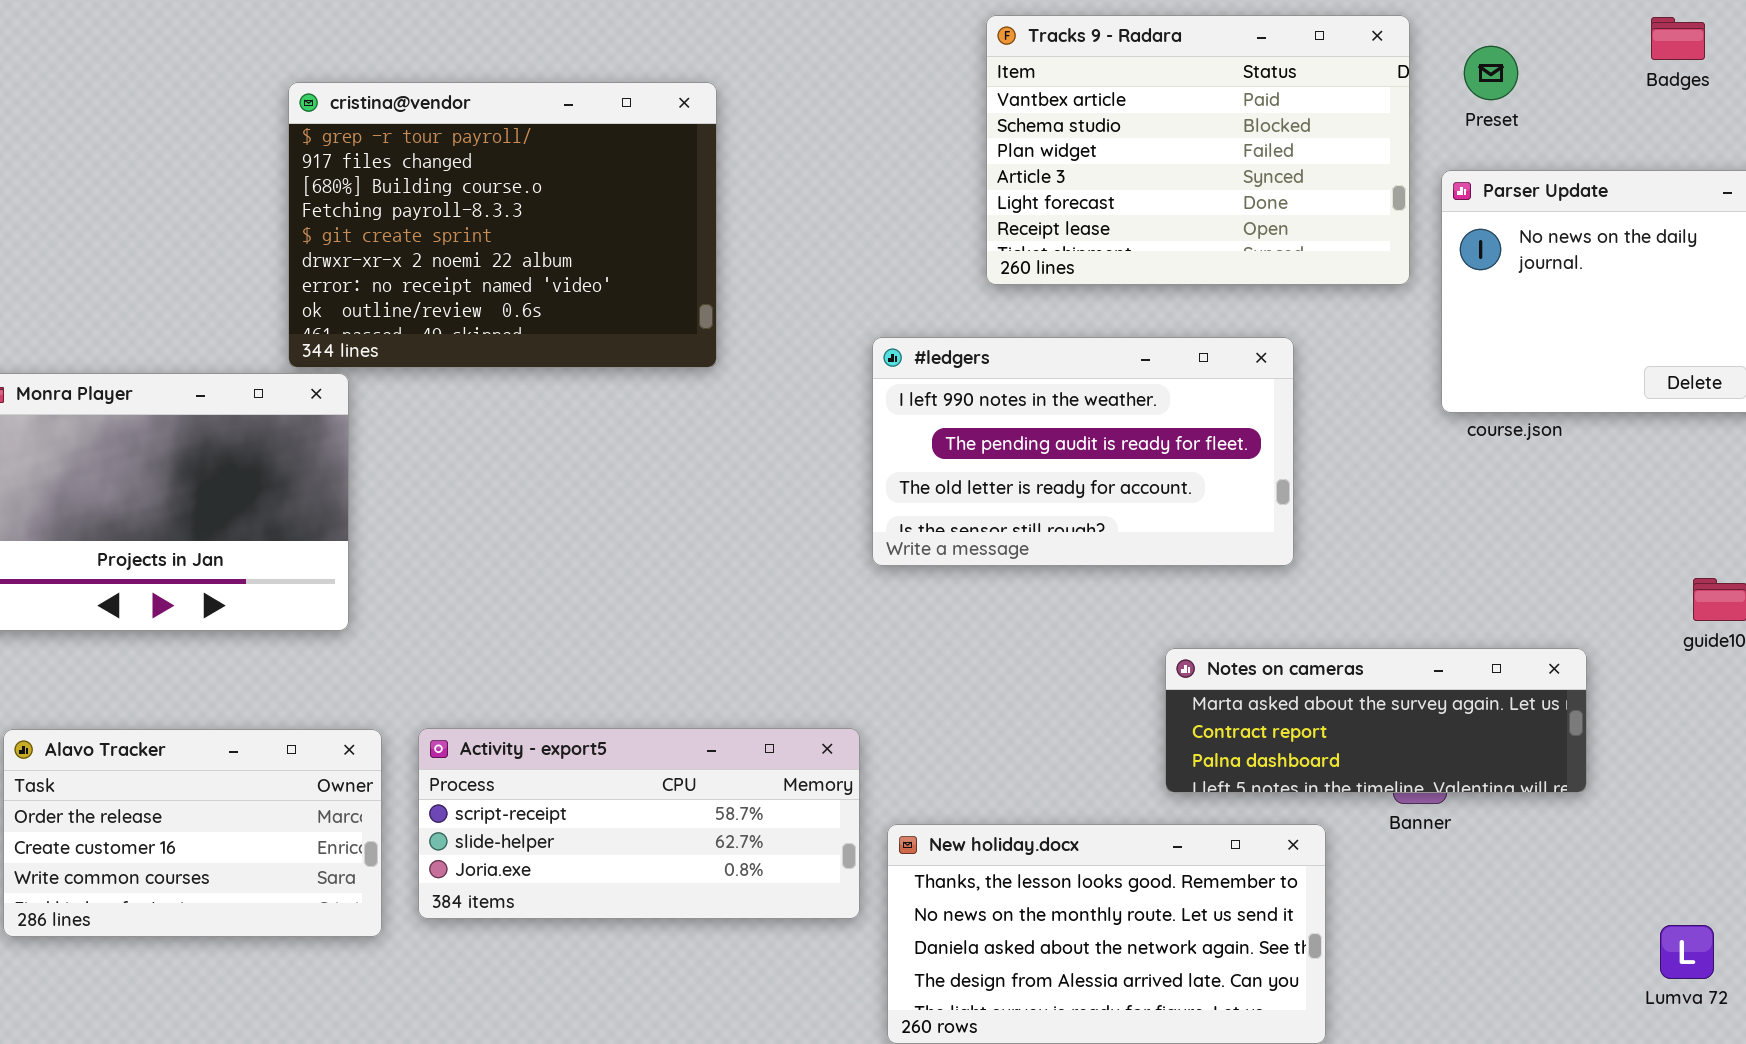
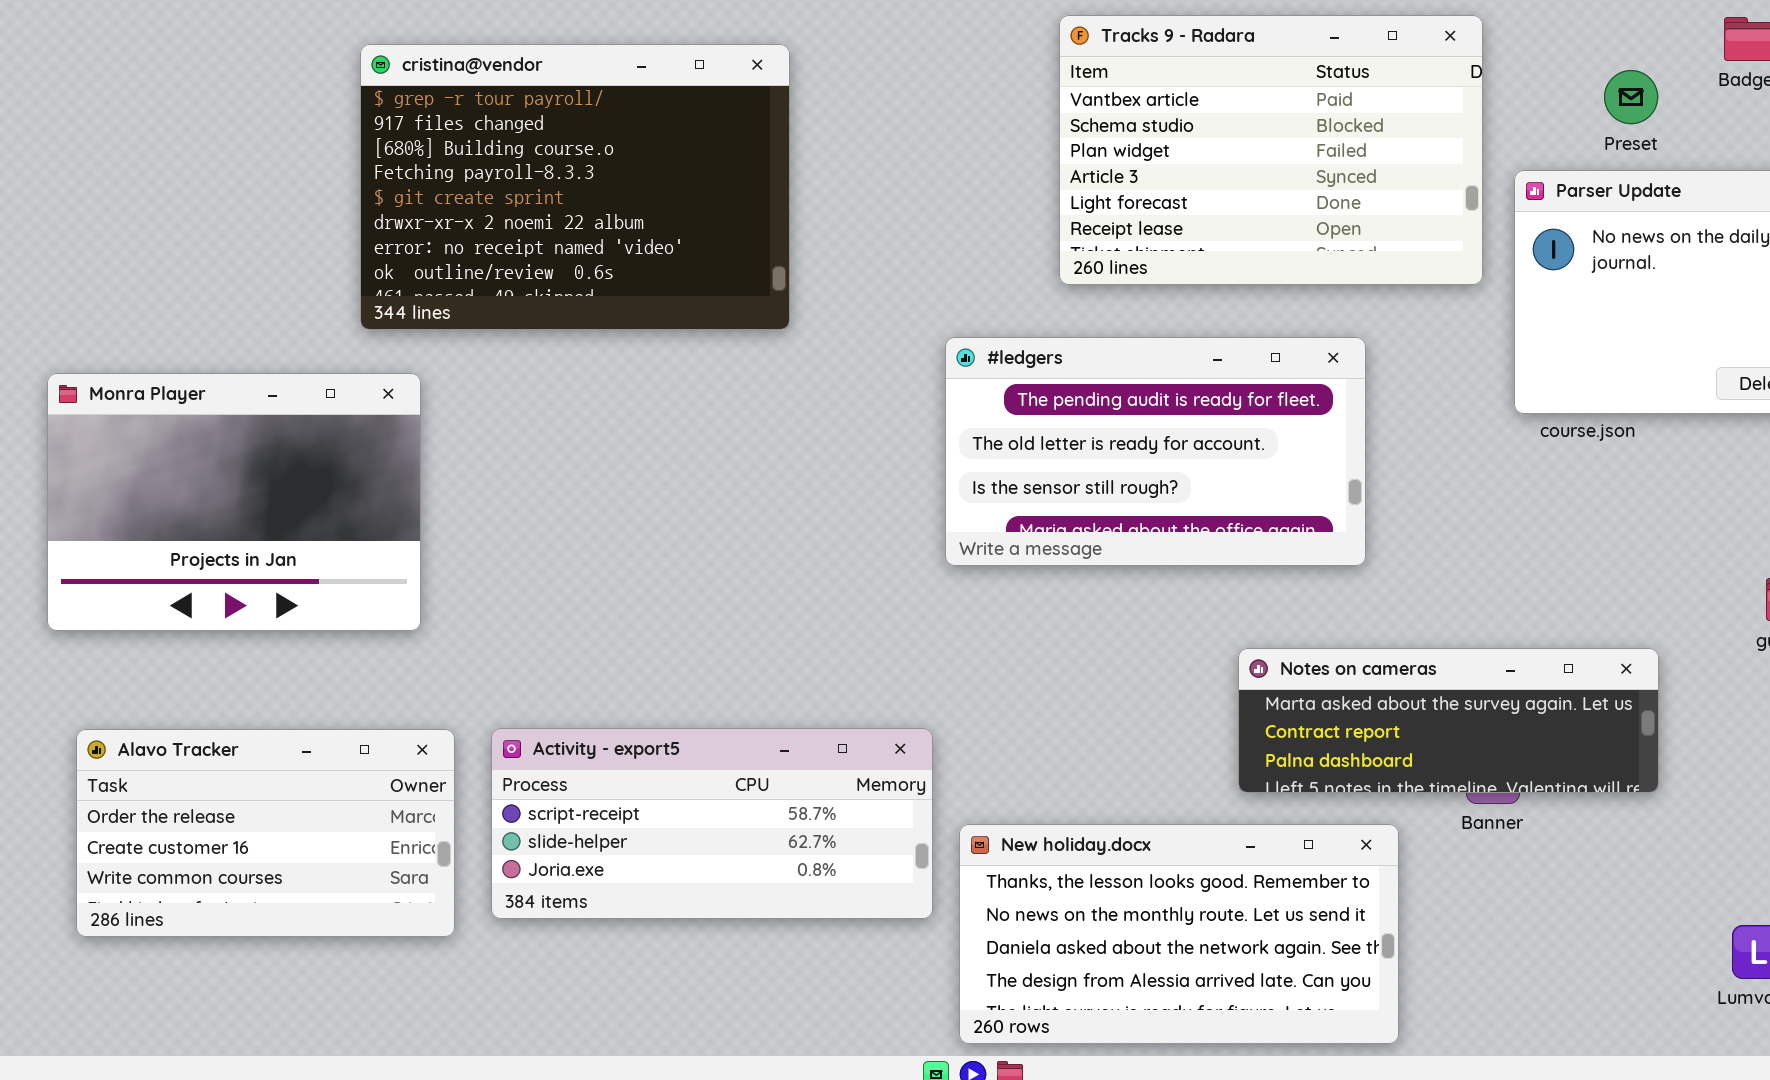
Preset: [1464,46,1518,100] -> [1604,70,1658,124], moved
cristina@vendor: [288,82,717,368] -> [360,44,790,330], moved
#ledgers: [872,337,1294,566] -> [945,337,1366,566], scrolled down 1 row

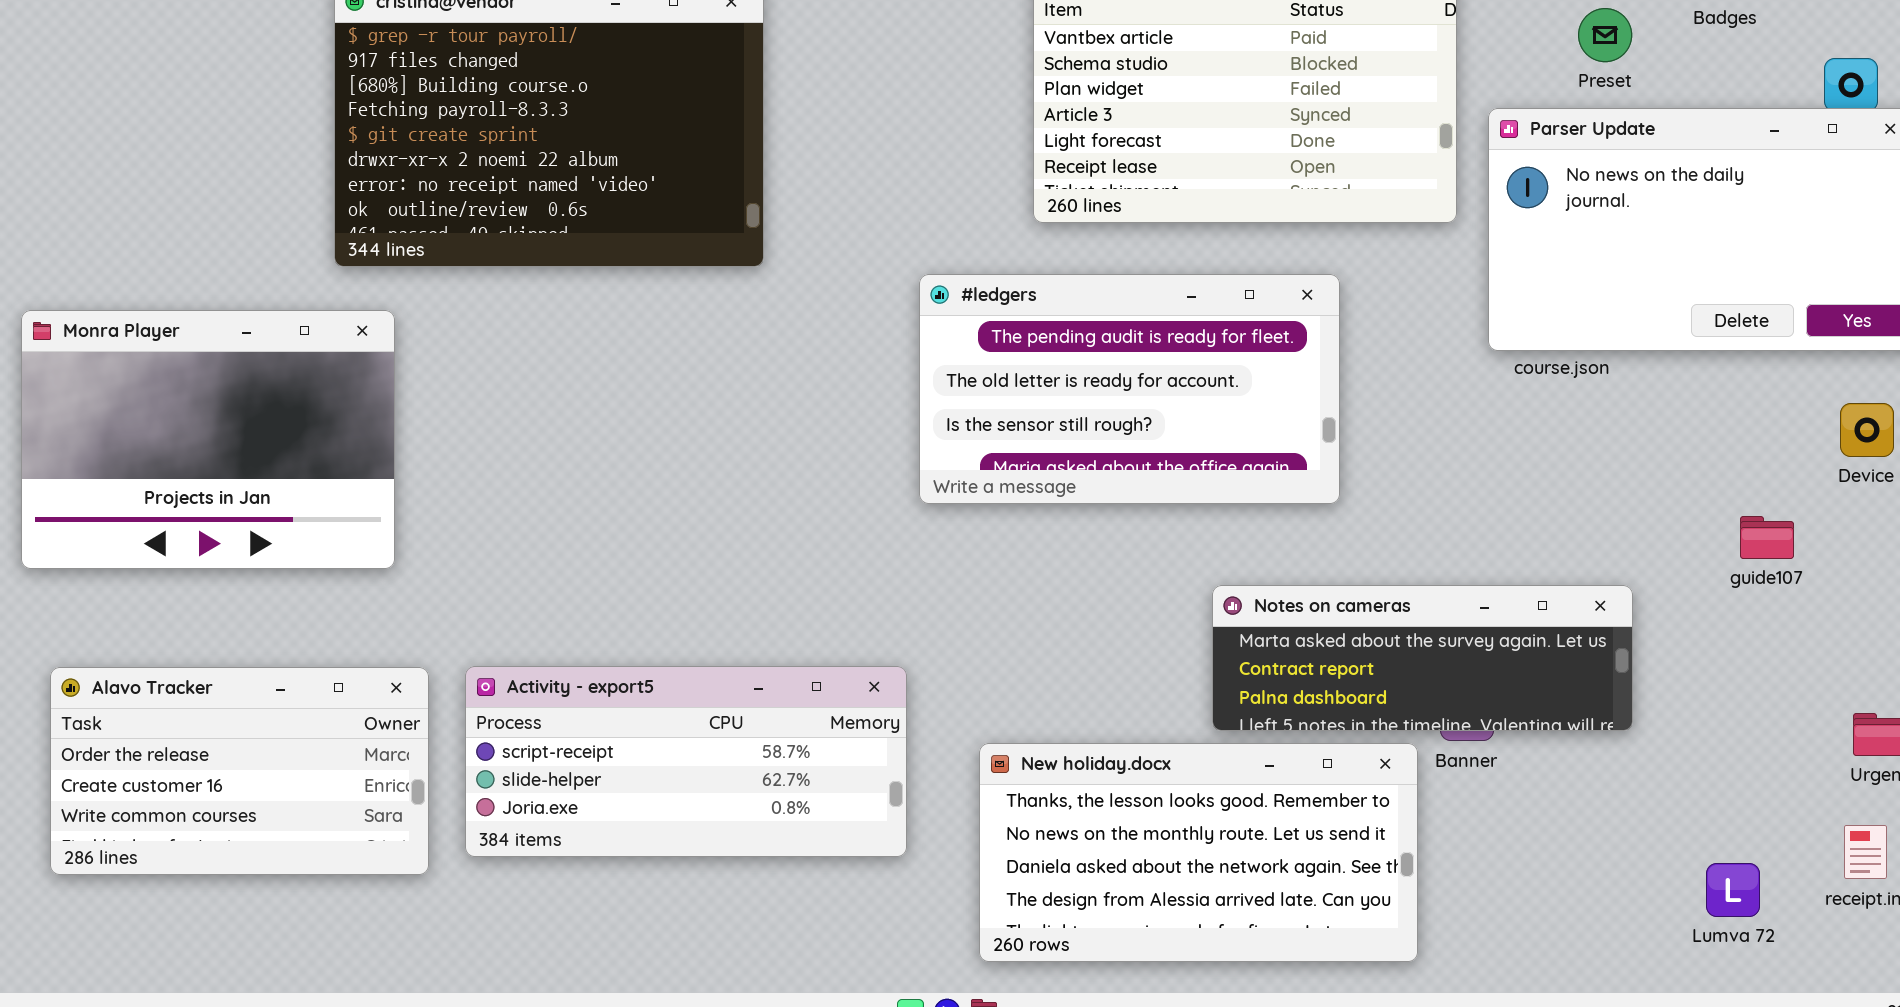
New holiday.docx: [959,824,1399,1044] -> [979,743,1418,962], moved

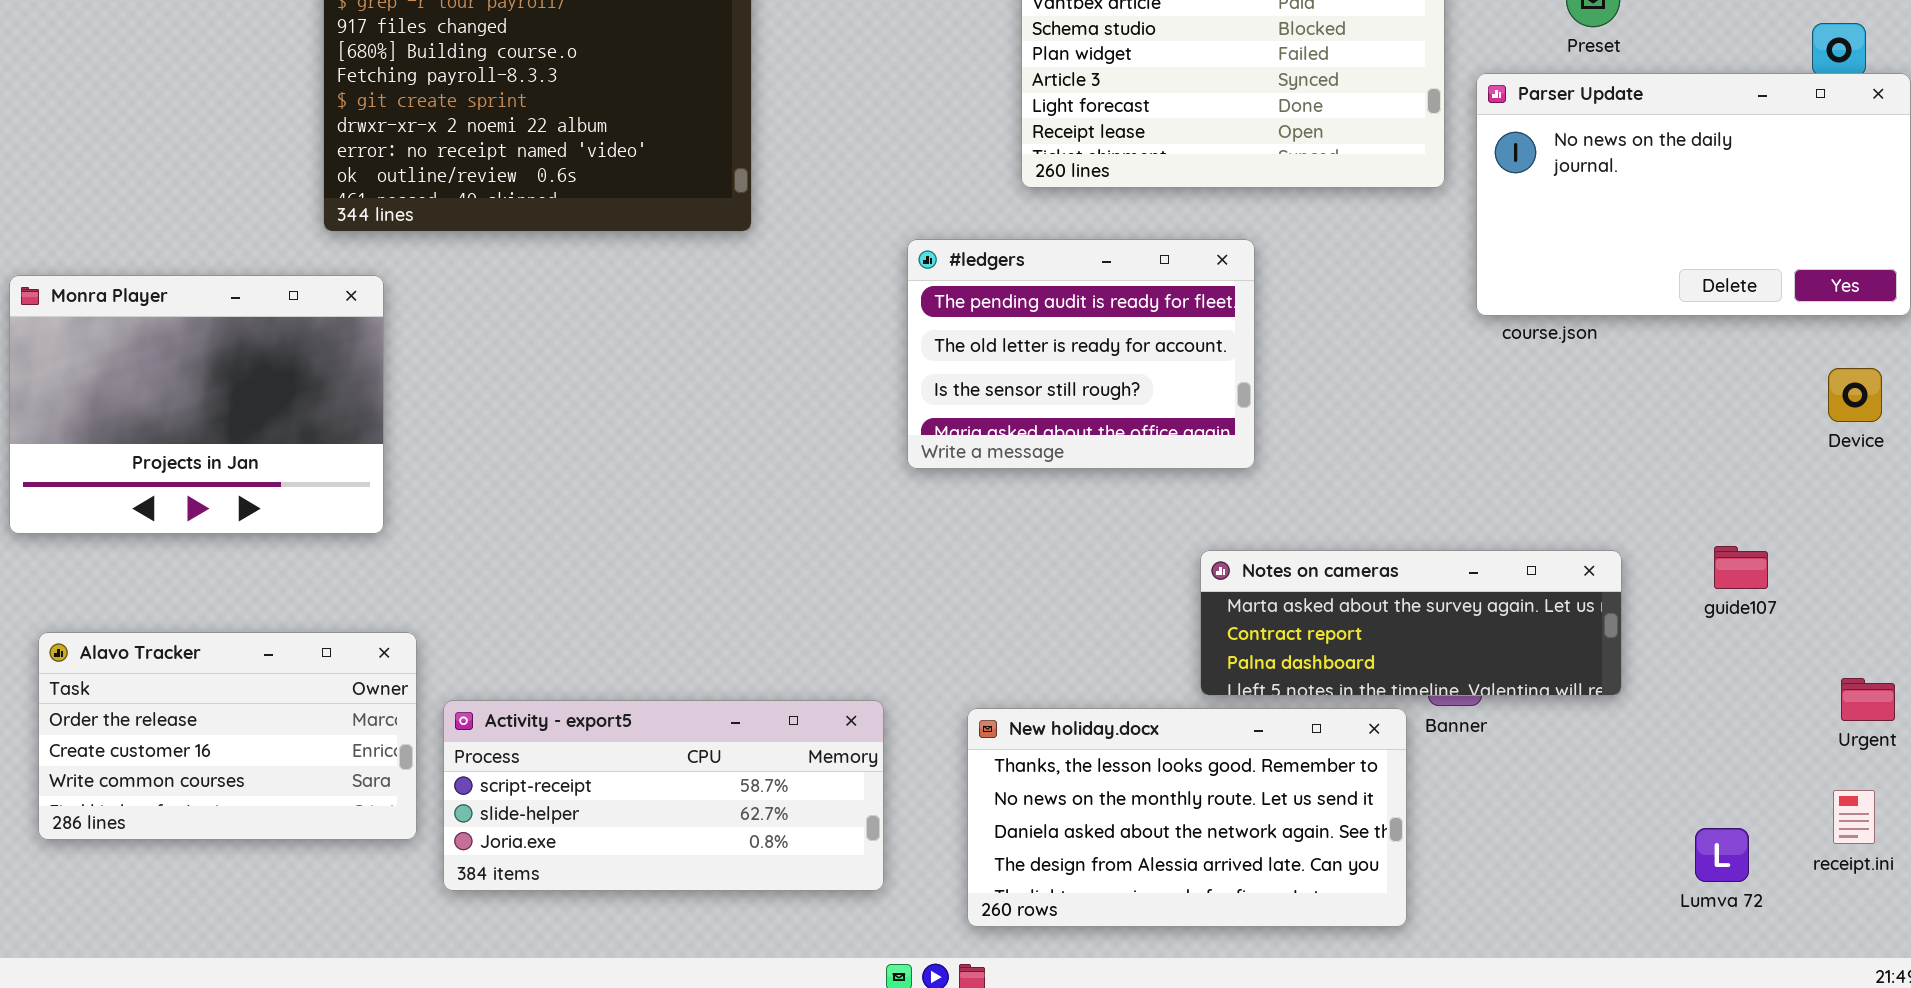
#ledgers: [919,274,1340,504] -> [907,239,1255,469], resized
guide107: [1740,516,1794,559] -> [1714,546,1768,589], moved
Activity - export5: [465,666,907,857] -> [443,700,884,891], moved

